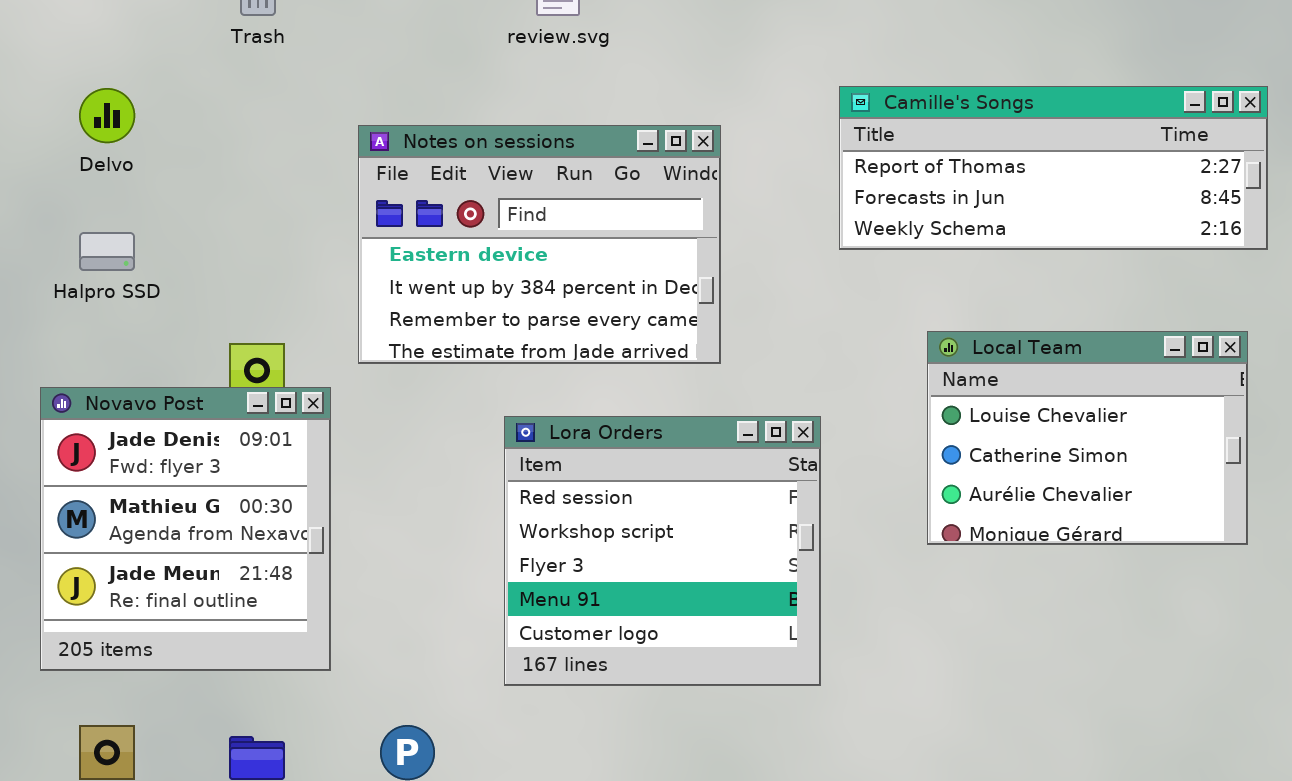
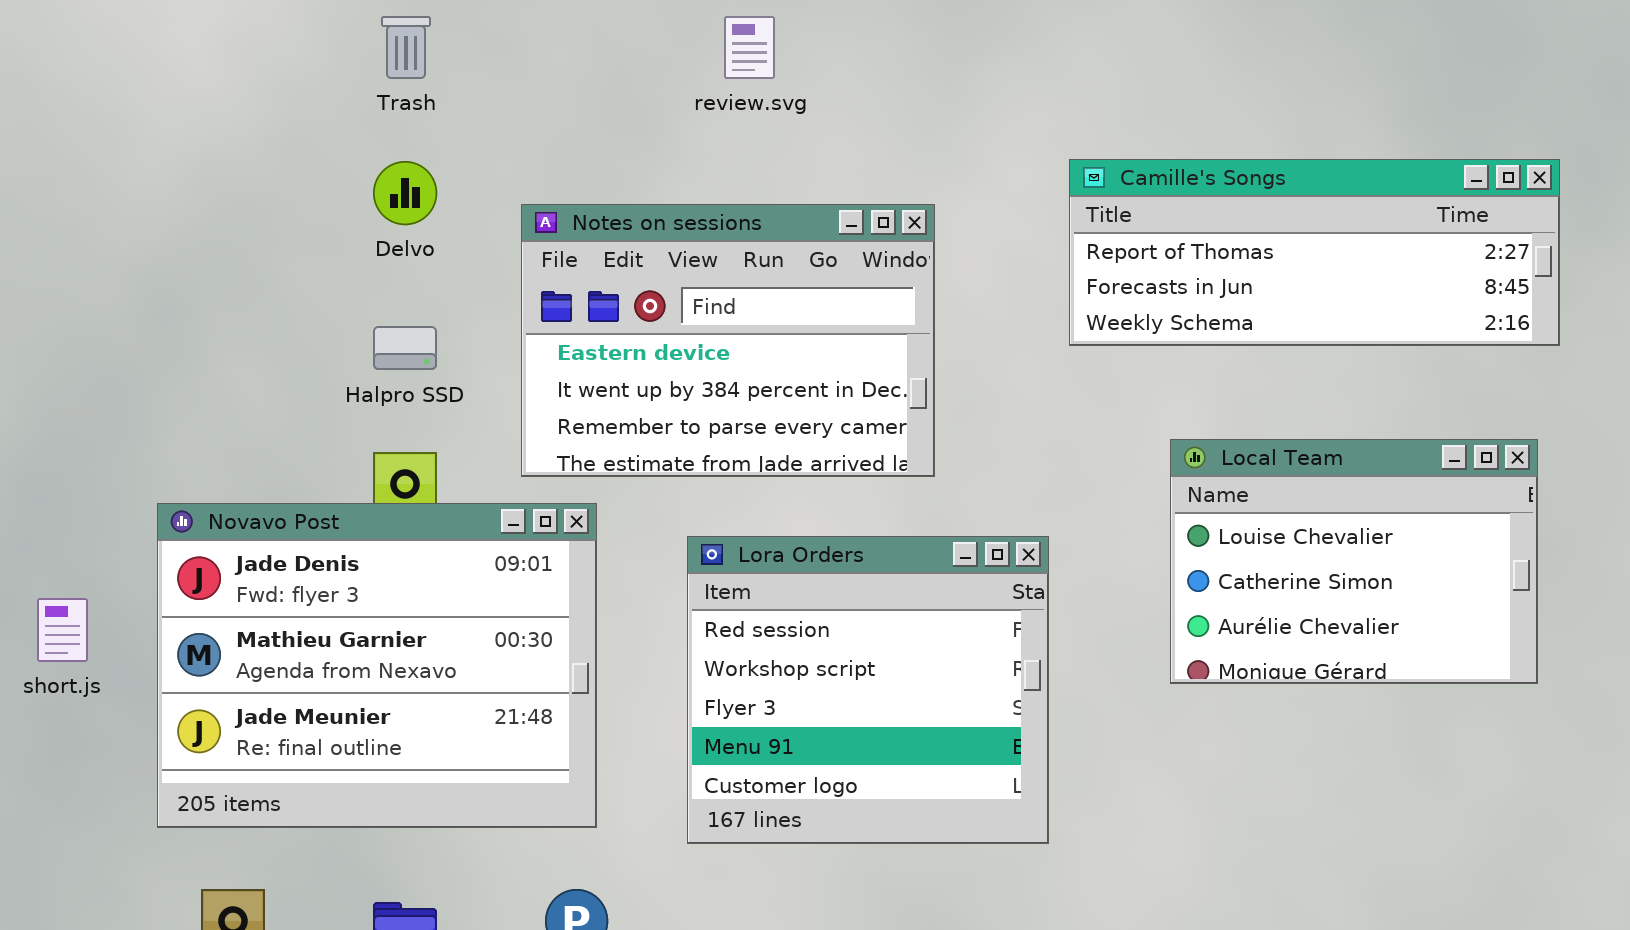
Delvo: [79,88,135,143] -> [373,161,437,225], moved
Halpro SSD: [79,232,135,271] -> [373,326,437,370], moved
Novavo Post: [40,387,331,671] -> [157,503,597,828], resized

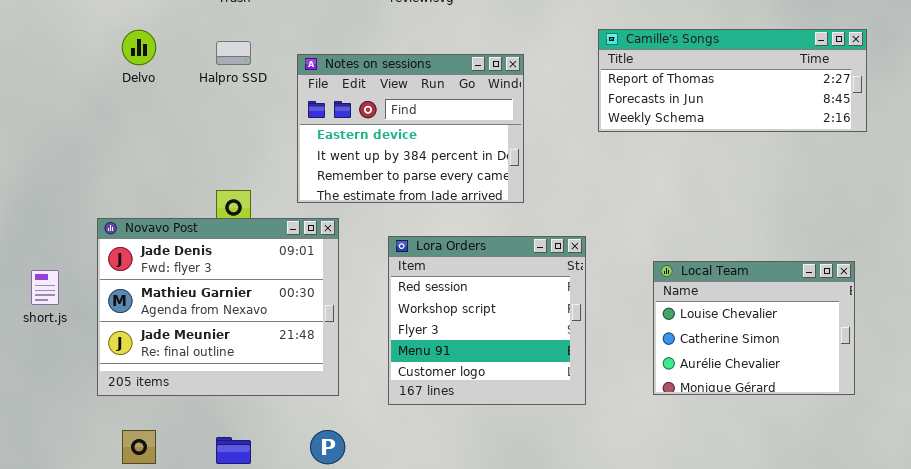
Delvo: [373,161,437,225] -> [122,30,156,65], moved
Halpro SSD: [373,326,437,370] -> [216,41,251,65], moved
Local Team: [1170,439,1538,684] -> [653,261,855,395], moved

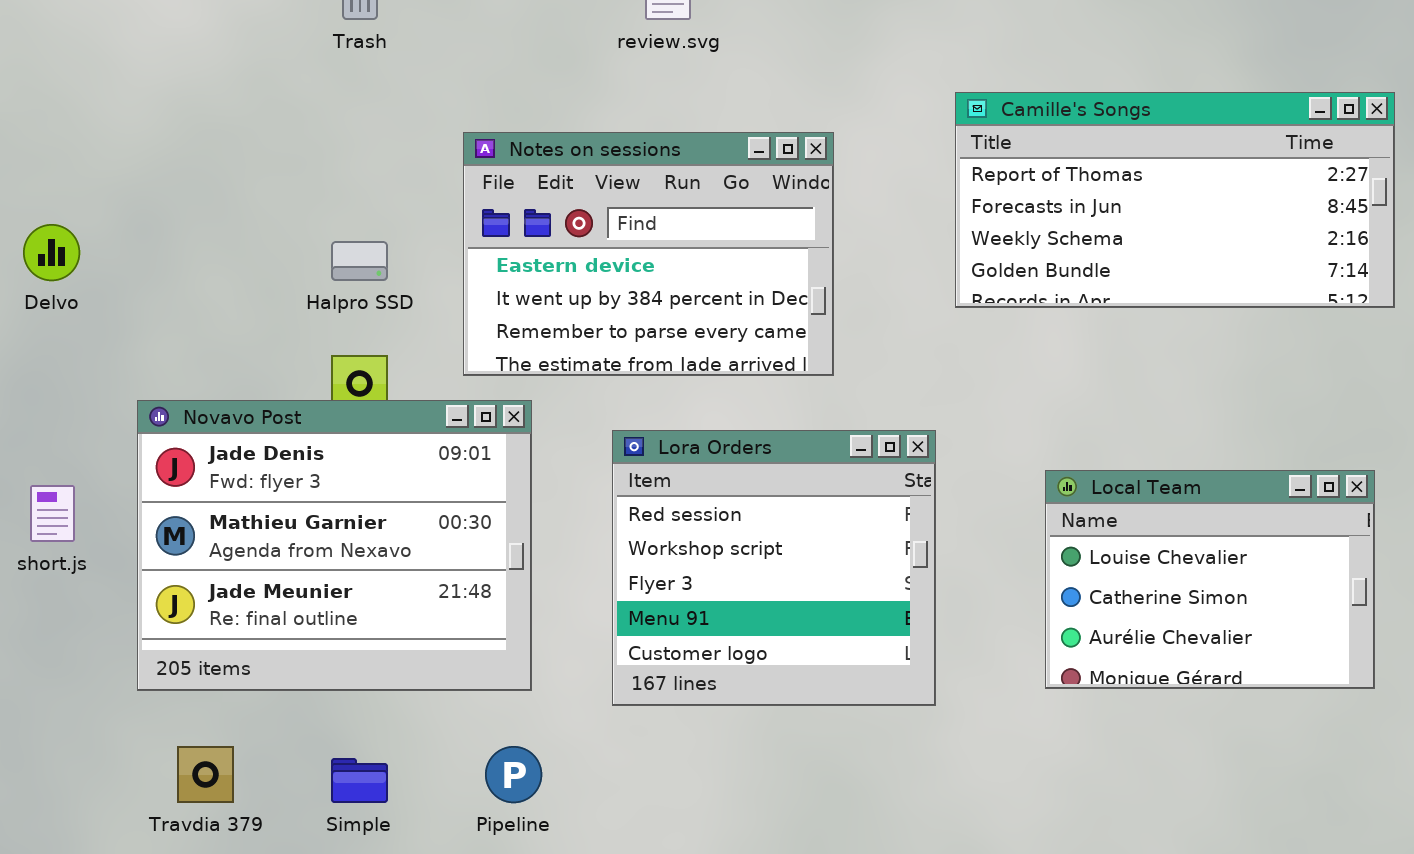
Camille's Songs: [598,29,867,132] -> [955,92,1395,308], resized
Delvo: [122,30,156,65] -> [23,224,80,281], moved
Halpro SSD: [216,41,251,65] -> [331,241,388,281], moved

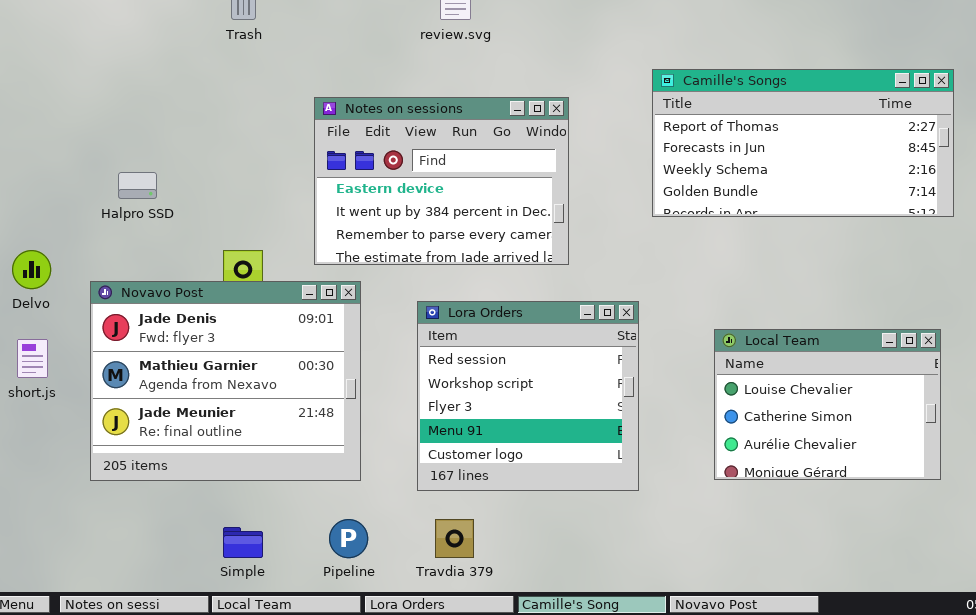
Delvo: [23,224,80,281] -> [12,250,51,289], moved
Halpro SSD: [331,241,388,281] -> [118,172,157,199], moved
Travdia 379: [177,746,234,803] -> [435,519,474,558], moved

